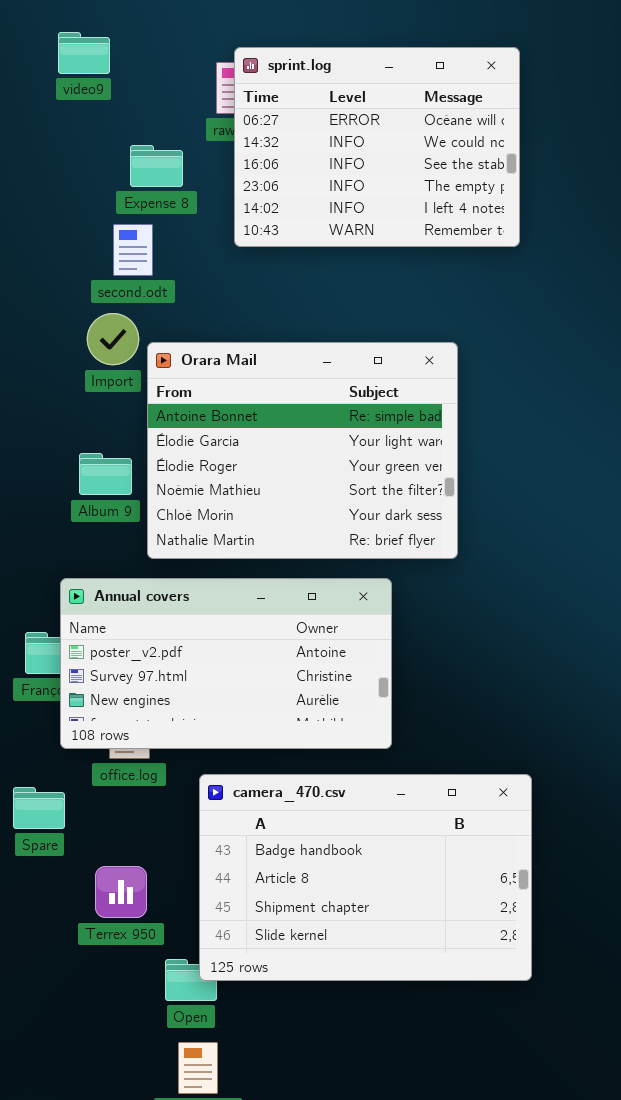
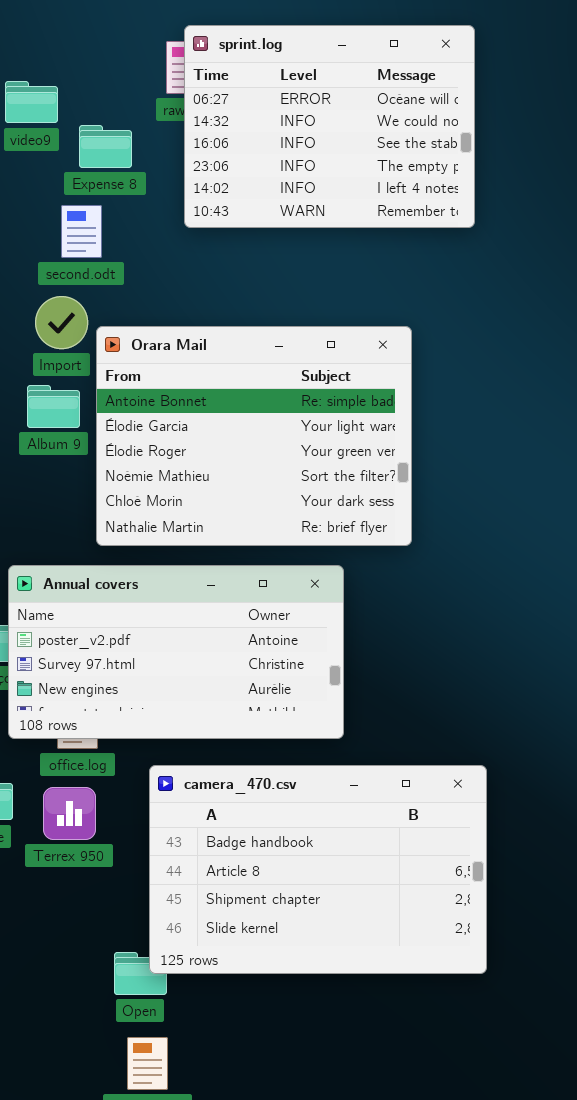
video9: [58,32,110,74] -> [5,81,58,123], moved
Album 9: [79,453,132,495] -> [27,385,80,428], moved
Terrex 950: [95,866,147,918] -> [43,787,96,840], moved

